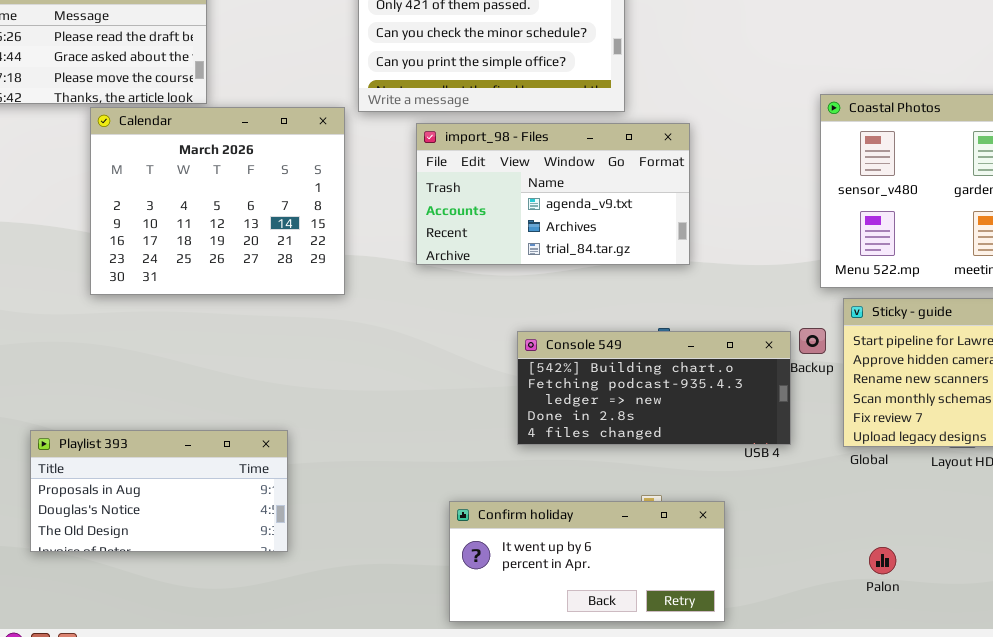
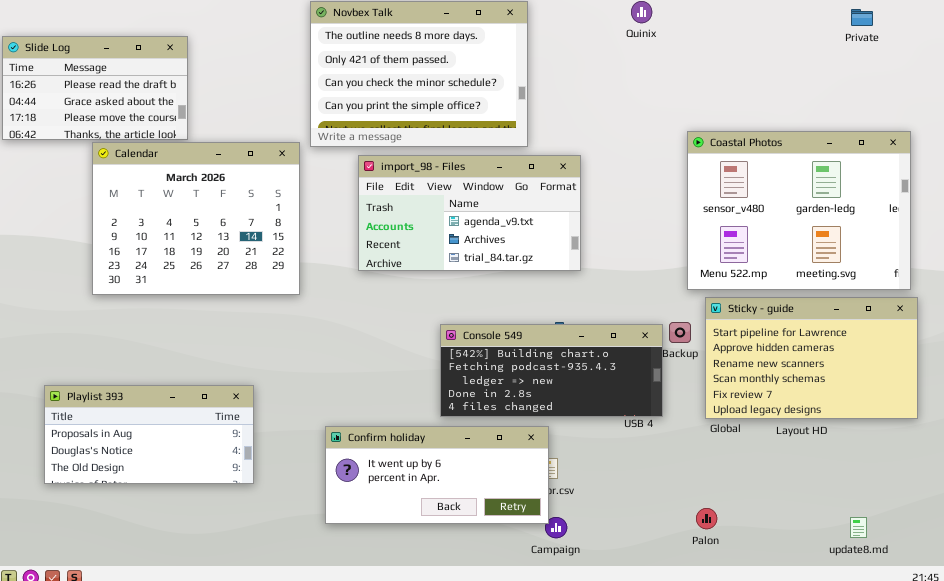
Playlist 393: [30,430,288,552] -> [44,385,254,484], moved
Confirm holiday: [449,501,725,622] -> [325,426,549,524], moved
Palon: [869,547,896,574] -> [696,508,717,529], moved

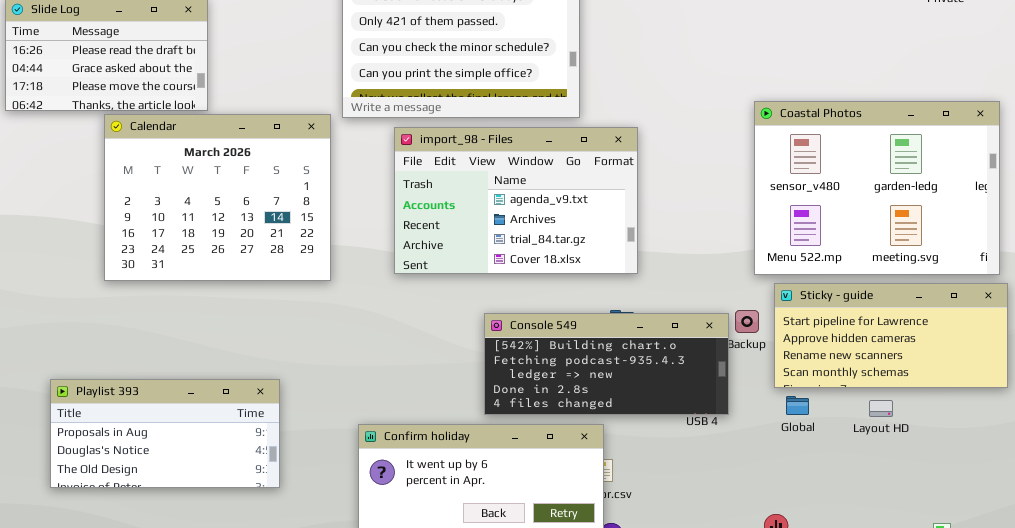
import_98 - Files: [358,155,581,271] -> [394,127,638,274], resized
Sticky - guide: [705,297,918,419] -> [774,283,1008,388], resized

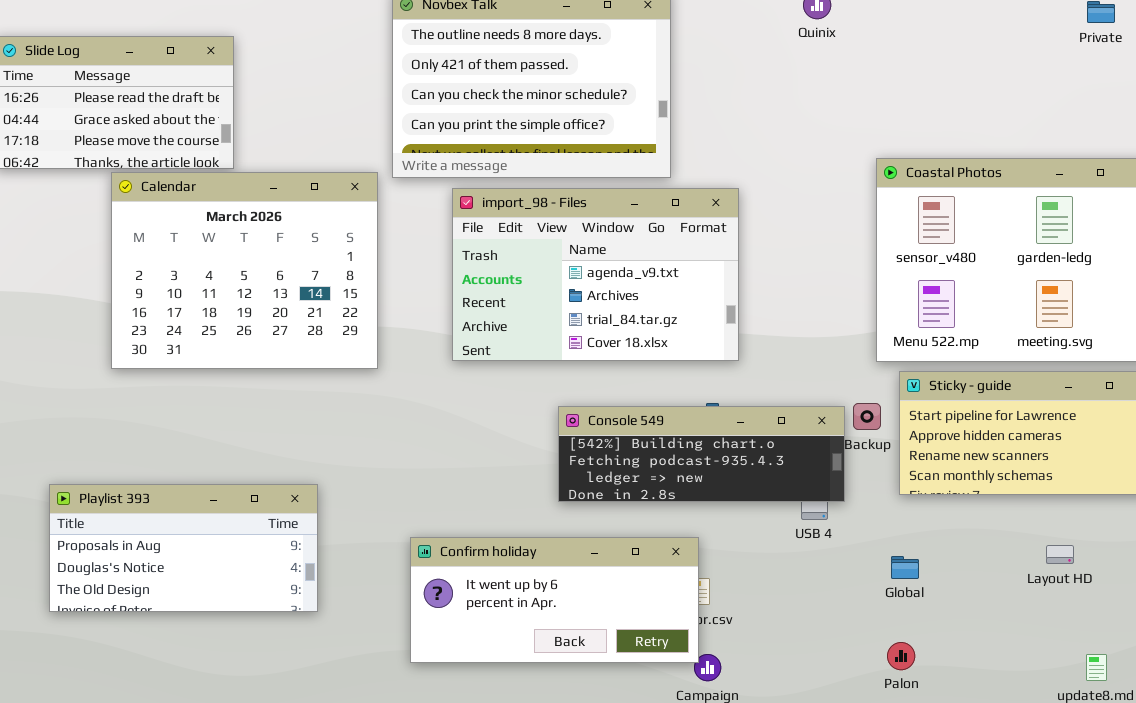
Console 549: [484,313,729,415] -> [558,406,845,502], resized
Global: [786,396,809,415] -> [891,556,919,579], moved
Layout HD: [869,400,893,417] -> [1046,545,1074,564], moved

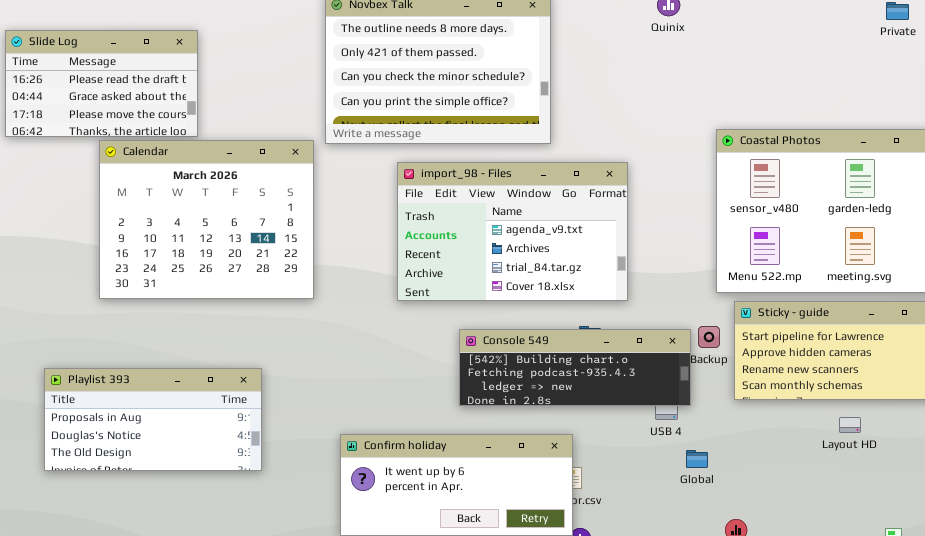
import_98 - Files: [452,188,739,361] -> [397,162,628,301], moved
Playlist 393: [49,484,318,612] -> [44,368,262,471], moved
Layout HD: [1046,545,1074,564] -> [839,417,861,433], moved
Global: [891,556,919,579] -> [686,450,708,468], moved

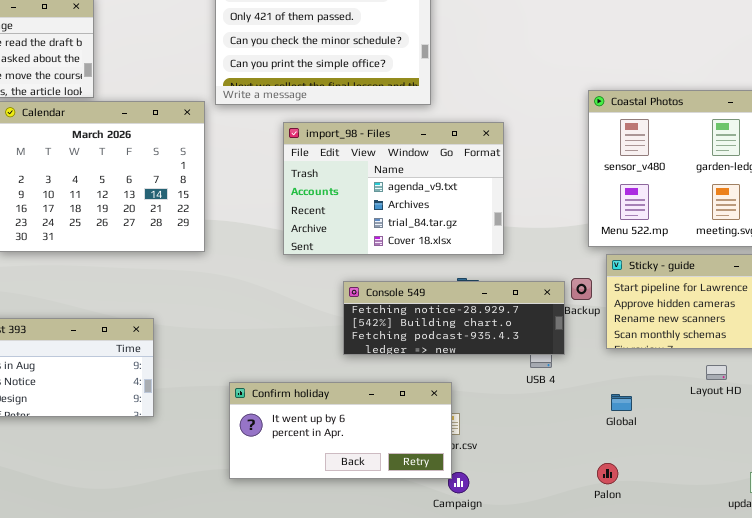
Console 549: [459,329,691,406] -> [343,281,565,355], scrolled up 1 row
Global: [686,450,708,468] -> [611,394,632,411], moved

